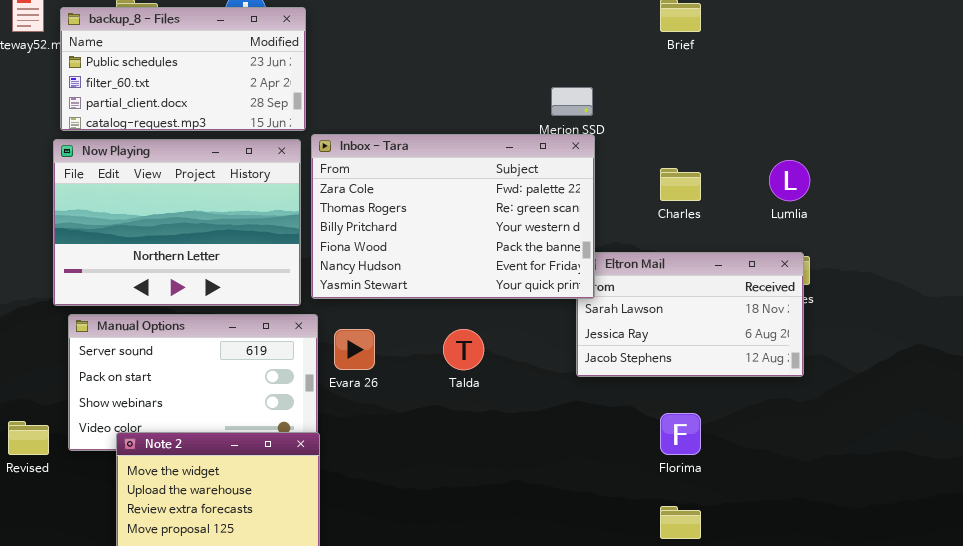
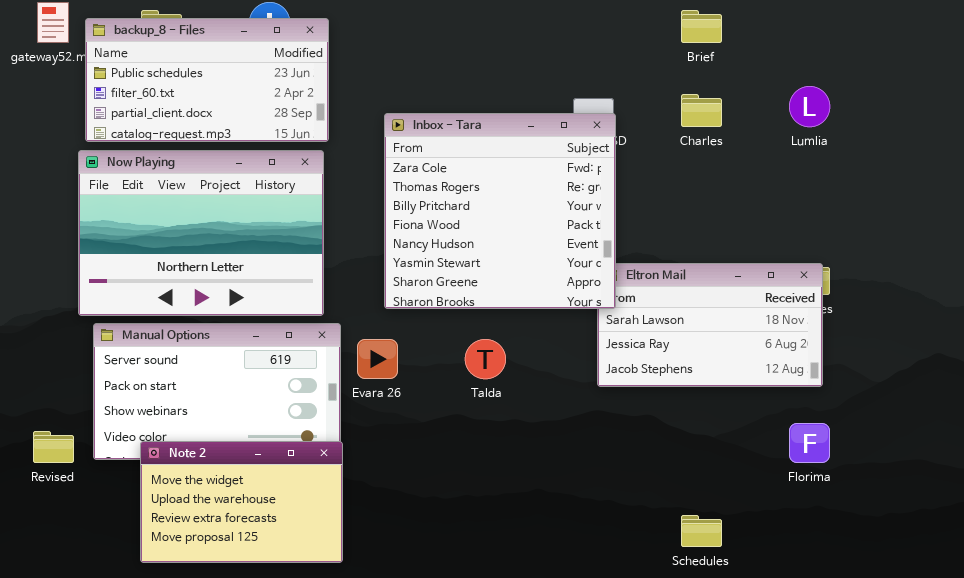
Inbox - Tara: [311,134,595,299] -> [384,113,616,309], resized
Lumlia: [769,160,810,201] -> [789,86,830,127], moved
Charles: [660,168,701,201] -> [681,94,722,127], moved
Florima: [660,413,701,455] -> [789,423,830,463], moved

